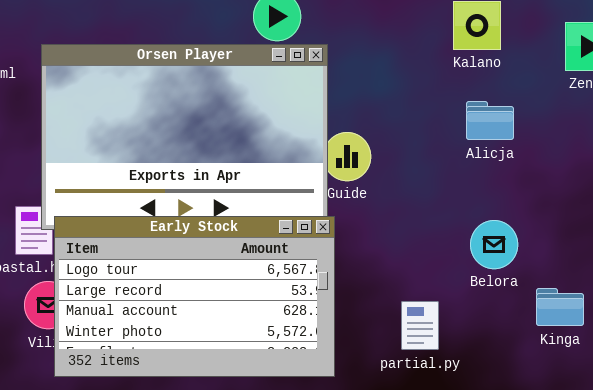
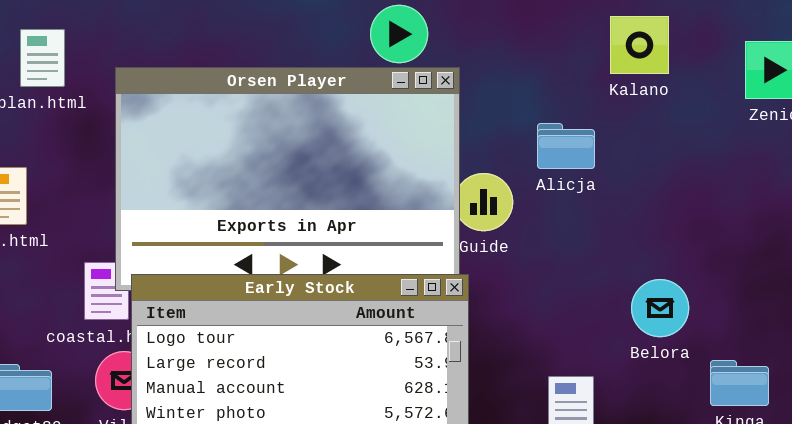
Alicja: [466,101,514,140] -> [537,123,595,169], moved

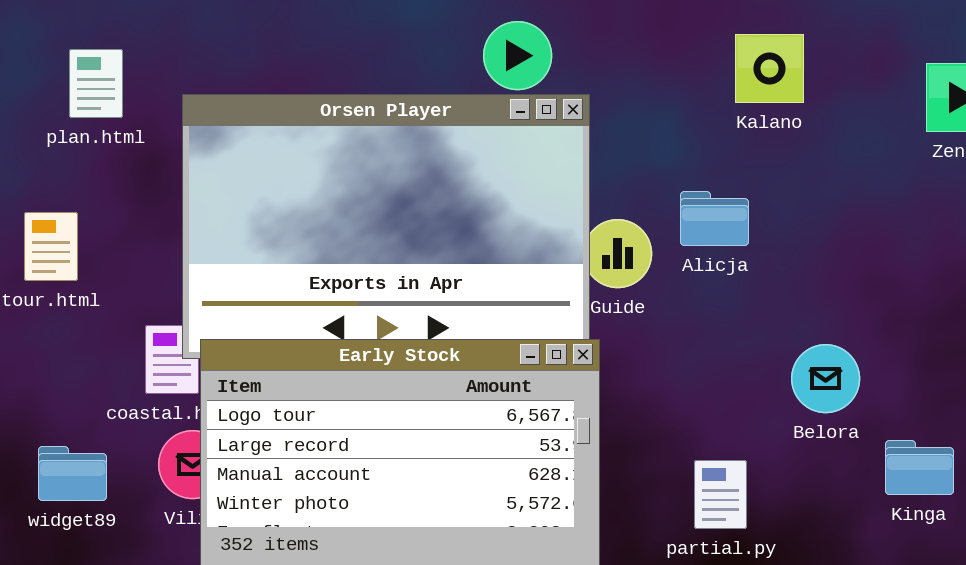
Kalano: [610,16,669,74] -> [735,34,804,103], moved
Alicja: [537,123,595,169] -> [680,191,749,246], moved

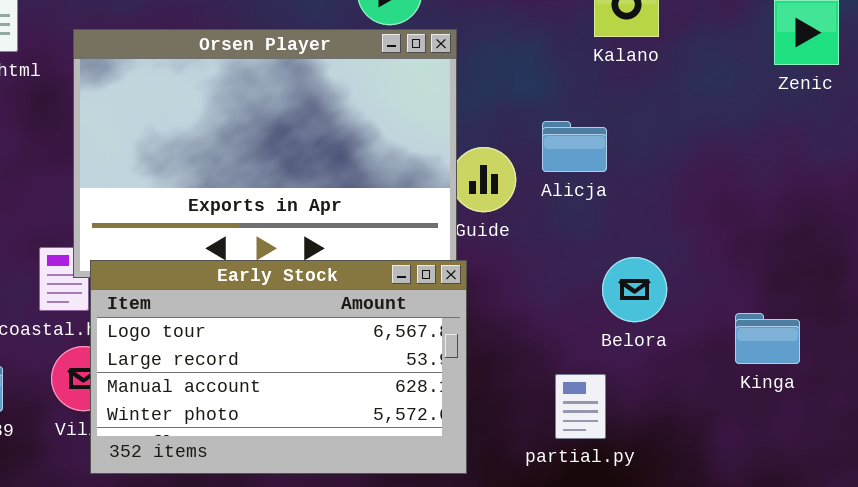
Belora: [791,344,860,413] -> [602,257,667,322], moved
Kinga: [885,440,954,495] -> [735,313,800,364], moved

